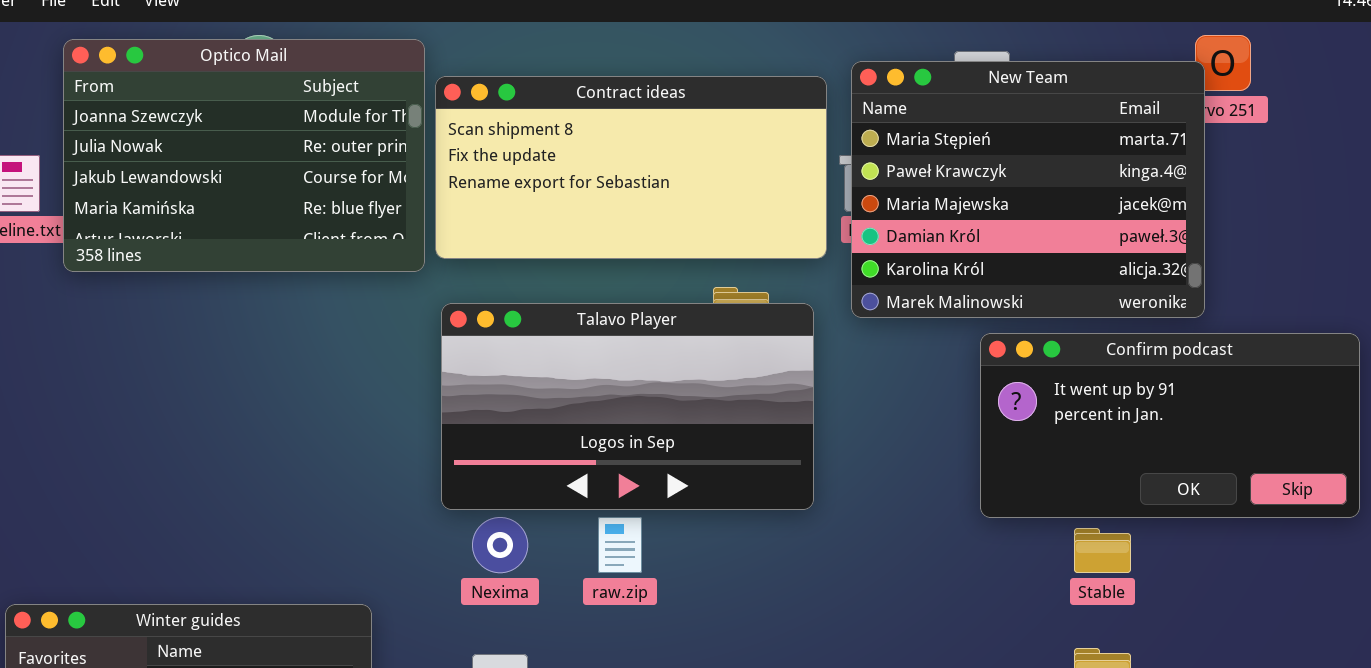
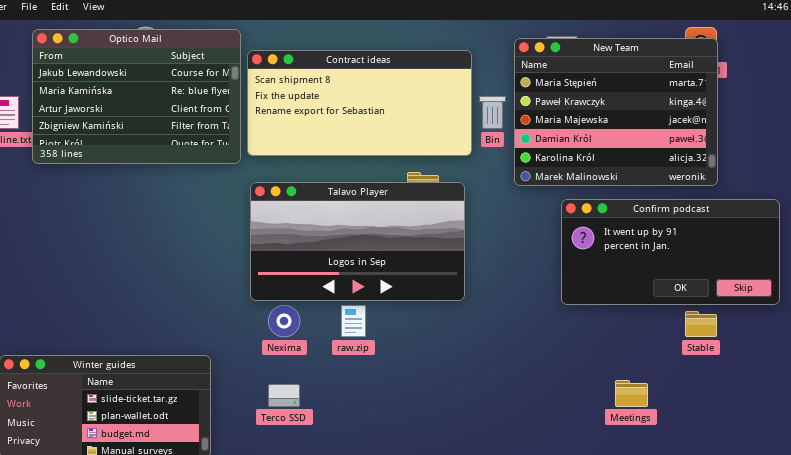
Optico Mail: [63,39,425,272] -> [32,29,241,164], scrolled down 2 rows
New Team: [851,61,1205,318] -> [514,38,718,186], moved
Stable: [1074,528,1131,573] -> [685,311,717,337], moved

